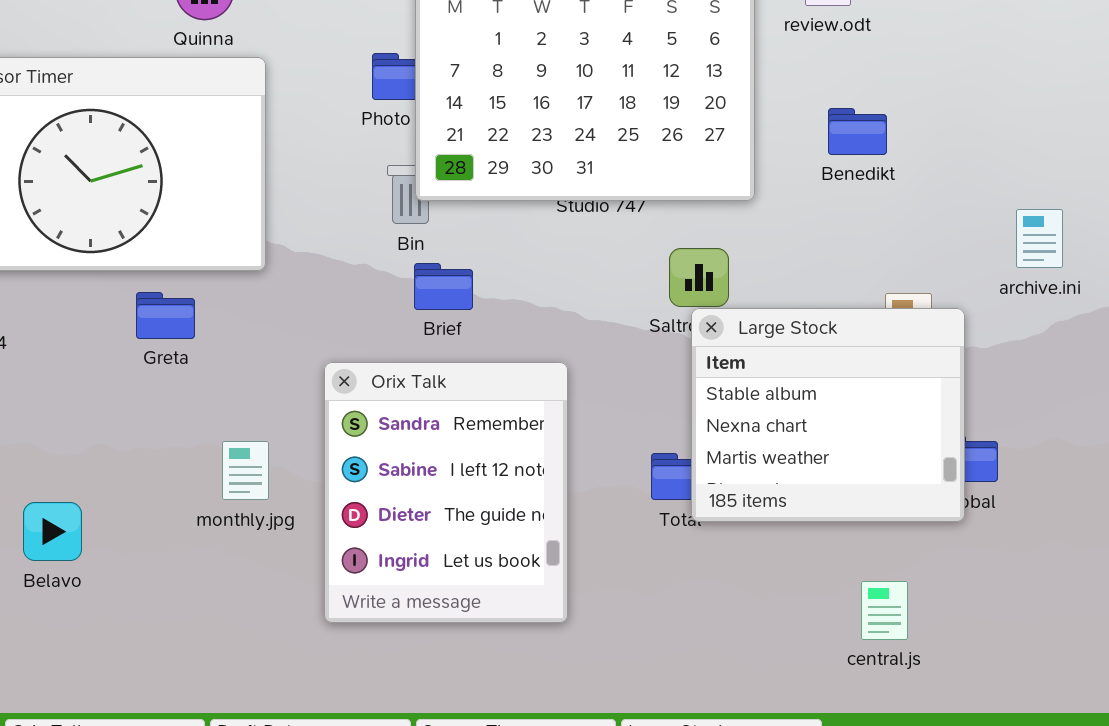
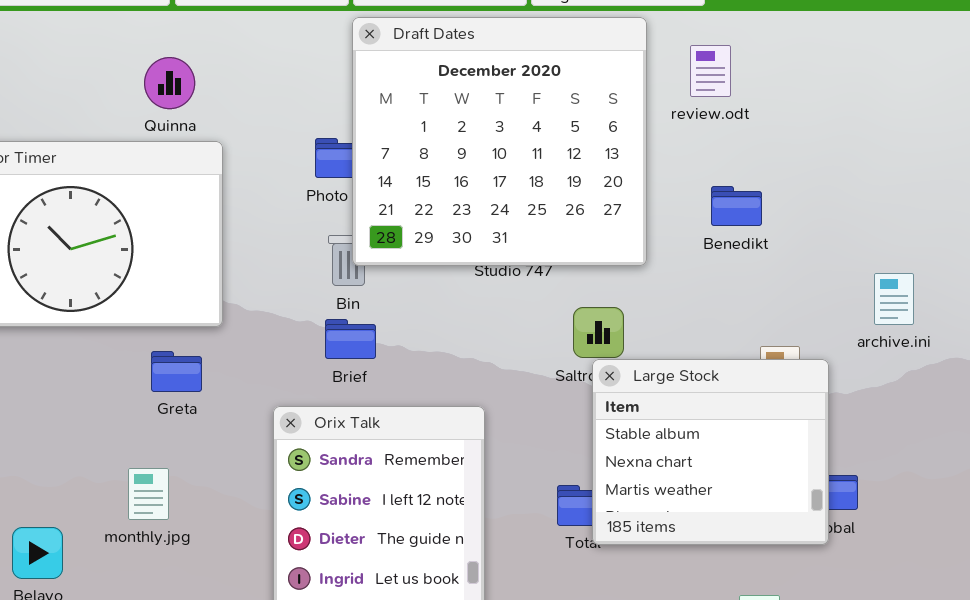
Brief: [414,263,473,310] -> [325,319,376,359], moved
Greta: [136,292,195,339] -> [151,351,202,392], moved
monthly.jpg: [222,441,269,500] -> [128,468,169,520], moved

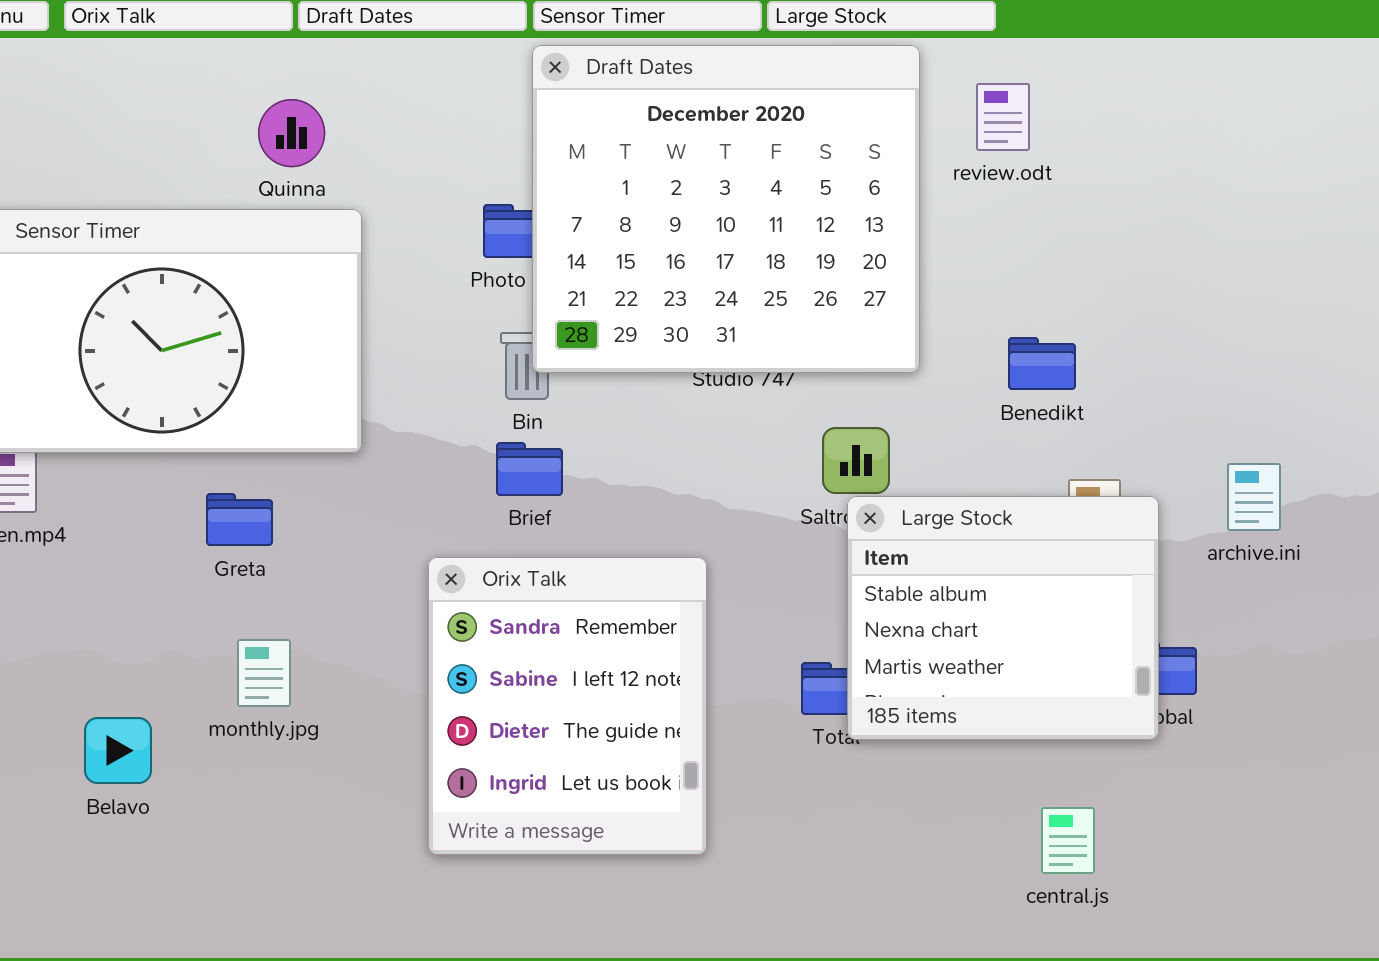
Benedikt: [711,186,762,226] -> [1008,337,1076,390], moved
archive.ini: [874,273,914,325] -> [1227,463,1281,531], moved
Greta: [151,351,202,392] -> [206,493,273,546], moved

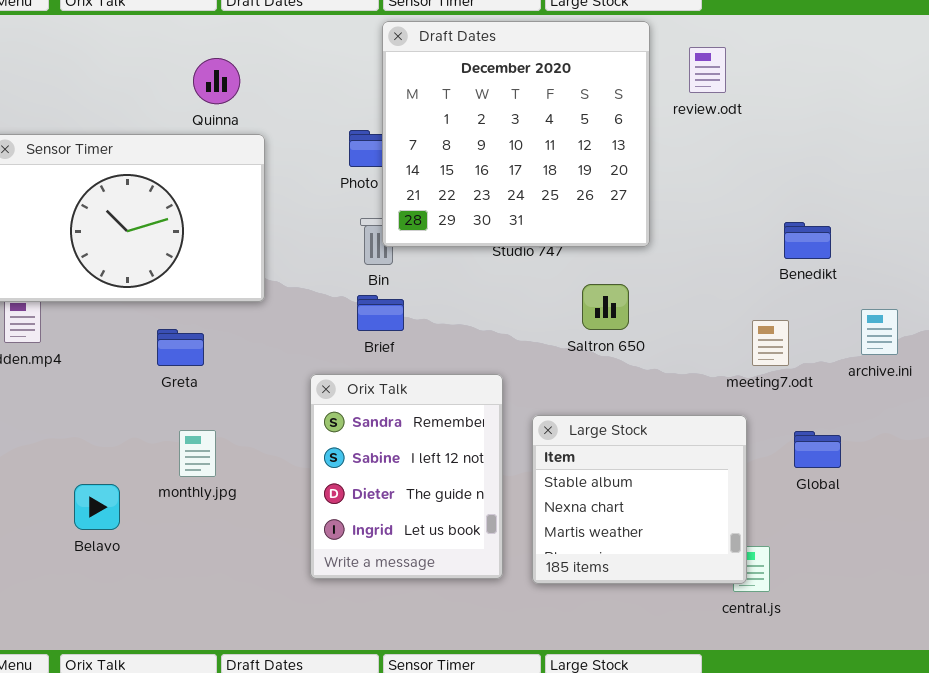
Benedikt: [1008,337,1076,390] -> [784,222,831,259], moved
Large Stock: [847,496,1159,740] -> [532,415,747,584], moved

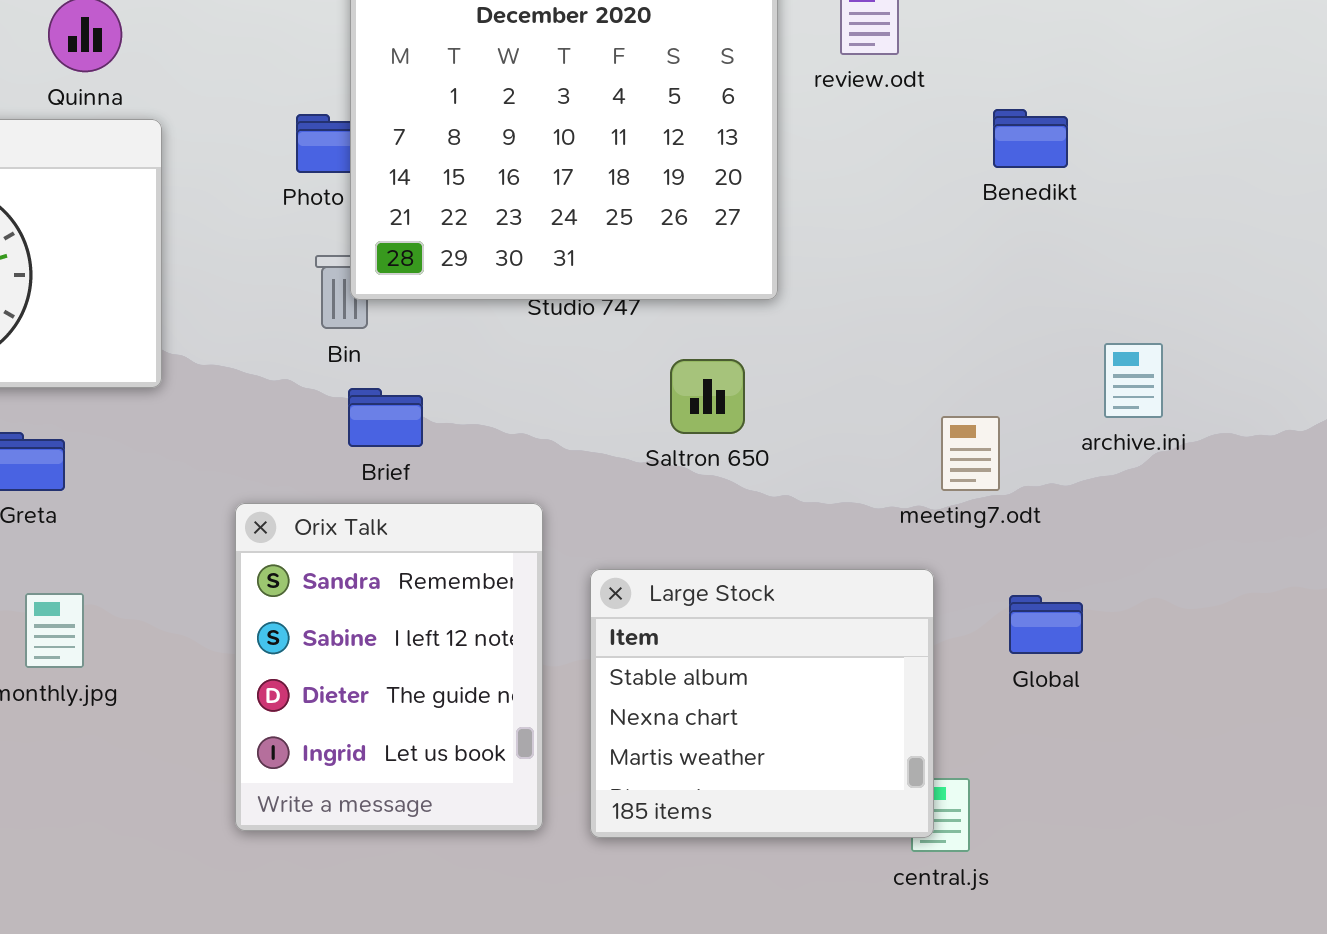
Benedikt: [784,222,831,259] -> [993,109,1068,168], moved
Brief: [357,295,404,331] -> [348,388,423,447], moved
archive.ini: [861,309,898,355] -> [1104,343,1163,418], moved

